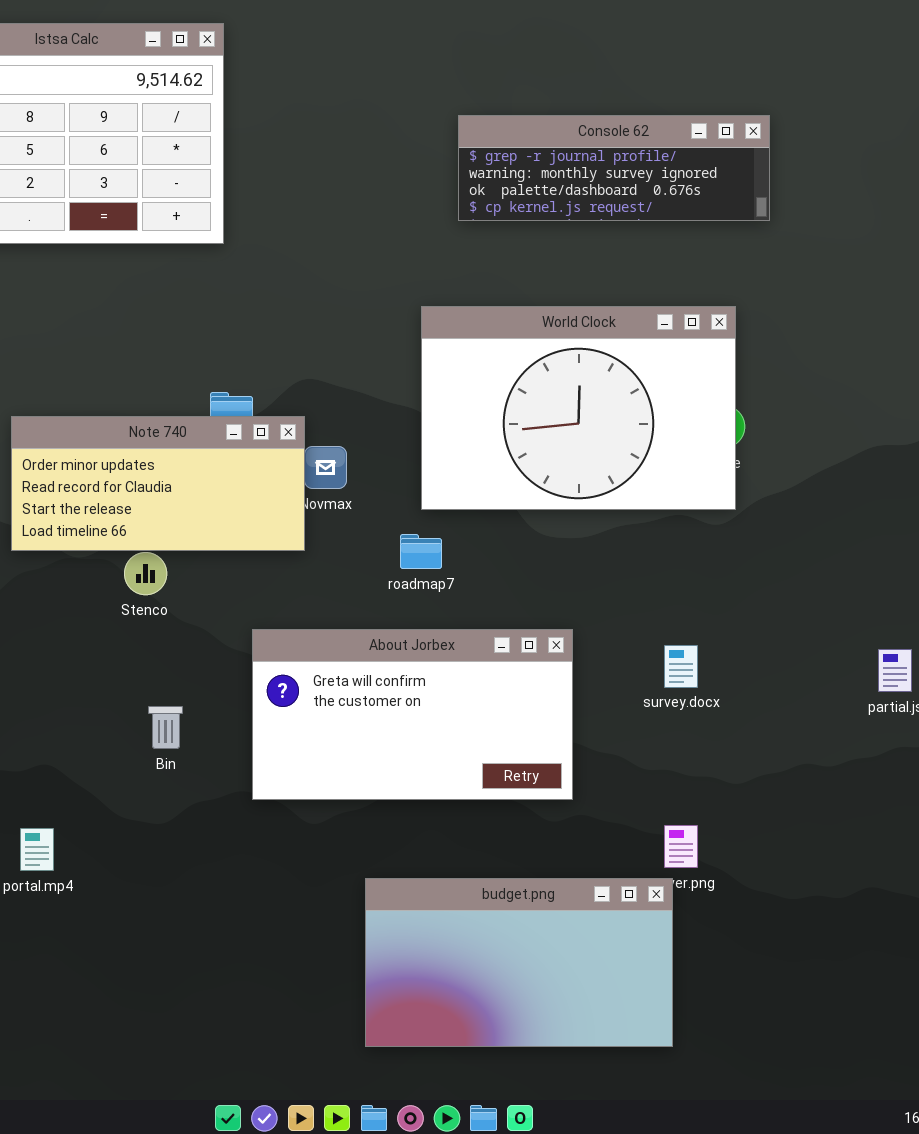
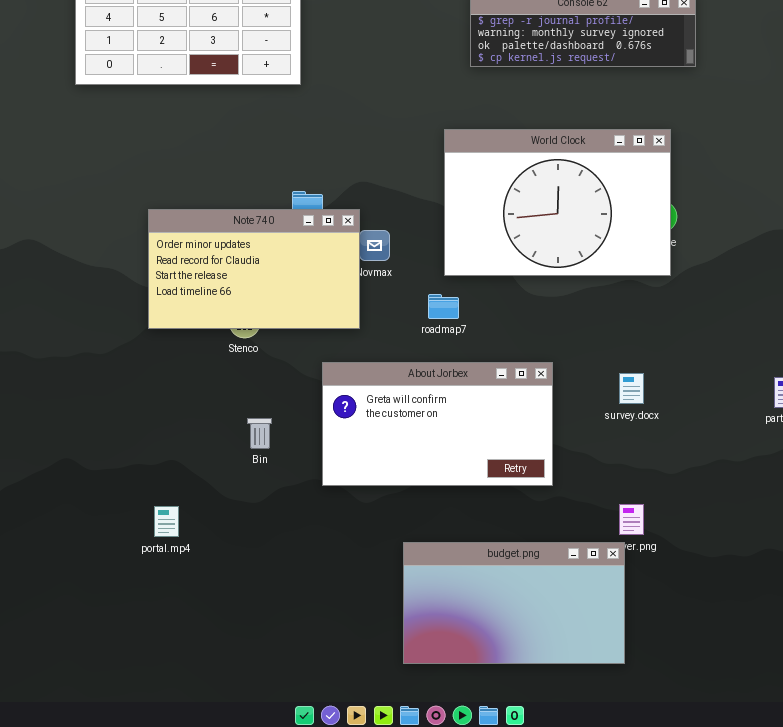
Note 740: [11,416,305,551] -> [148,209,360,329], resized

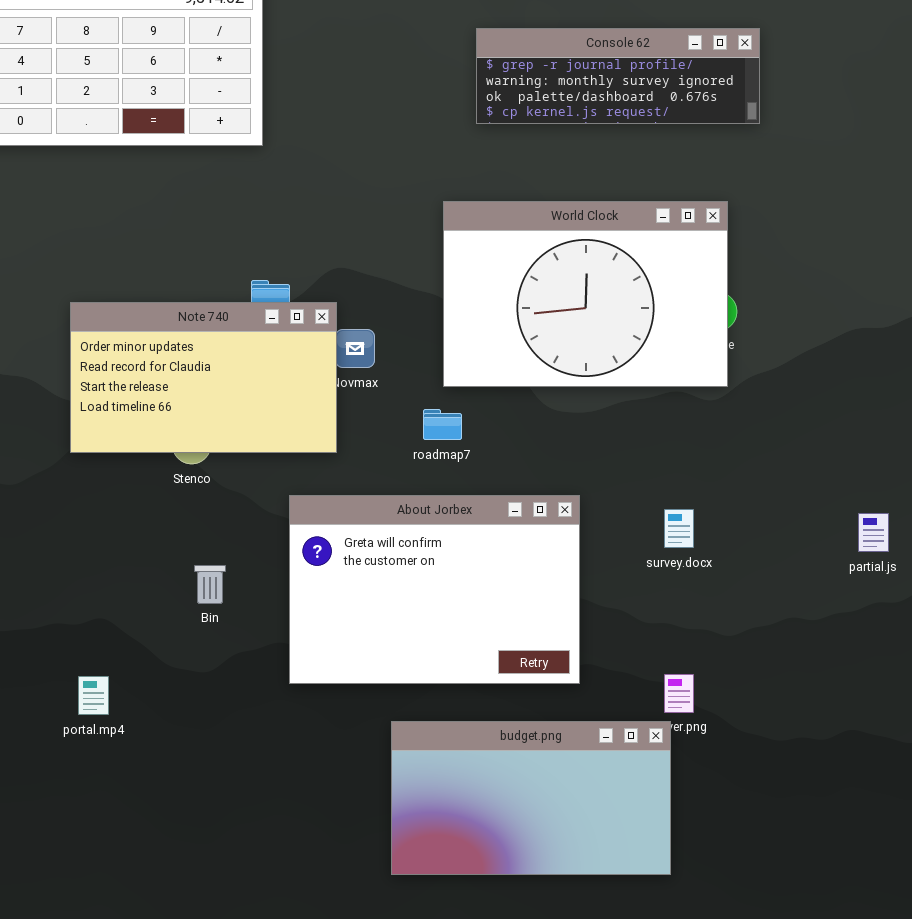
About Jorbex: [322,362,553,486] -> [289,495,580,684], resized

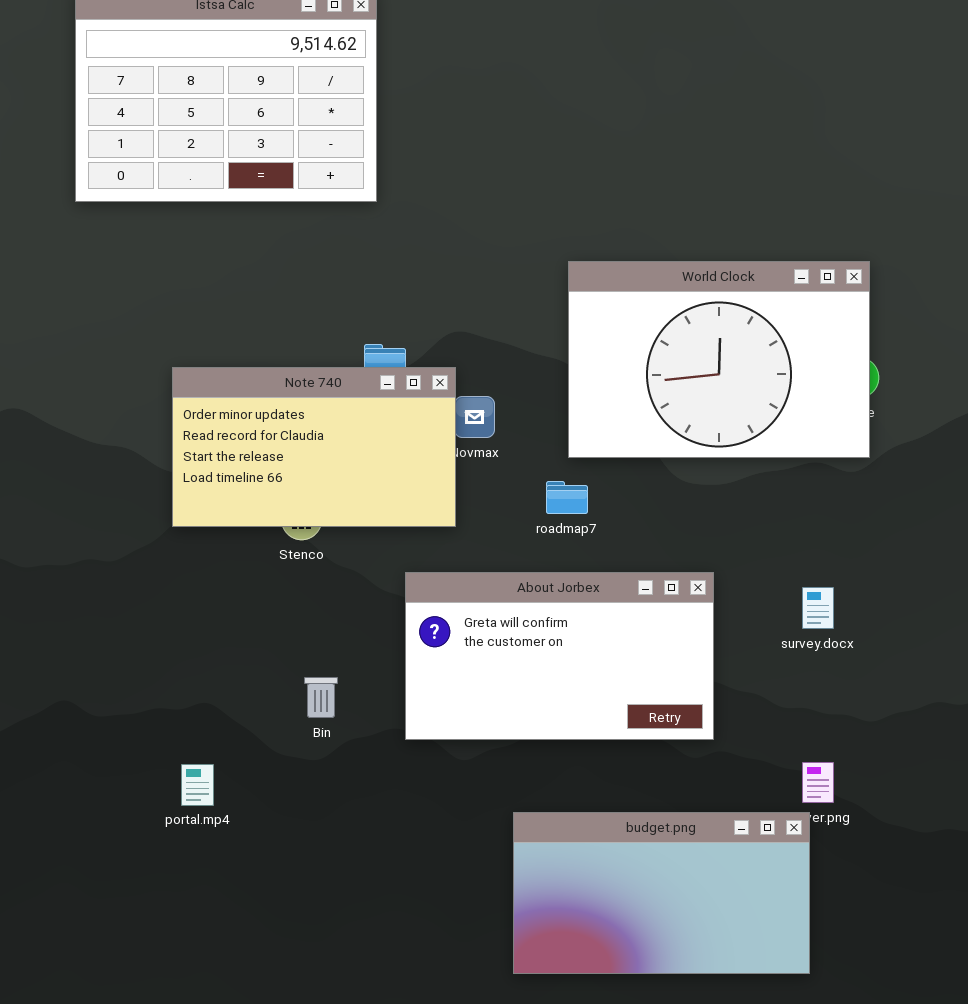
Console 62: [476,28,760,124] -> none, closed
About Jorbex: [289,495,580,684] -> [405,572,714,740], resized
Bin: [194,565,226,604] -> [304,677,338,718], moved

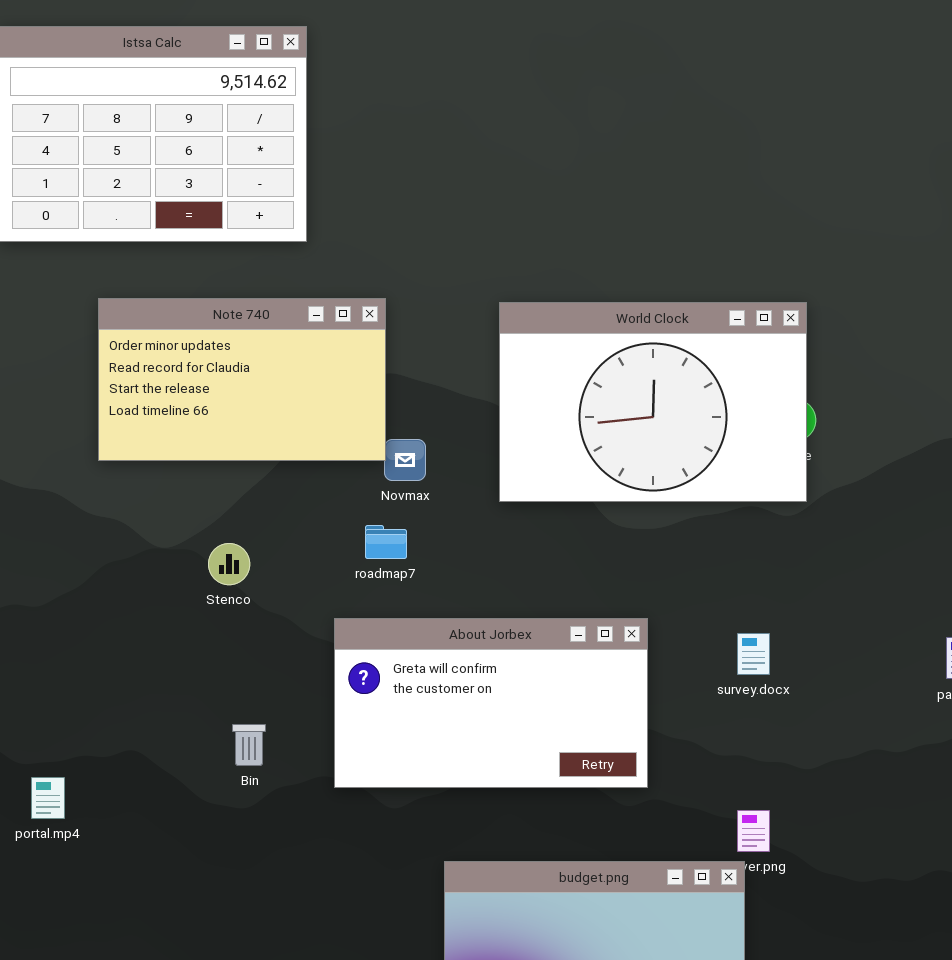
Note 740: [172,367,456,527] -> [98,298,386,461], moved
roadmap7: [546,481,588,514] -> [365,525,407,559], moved
portal.mp4: [181,764,214,806] -> [31,777,65,819], moved

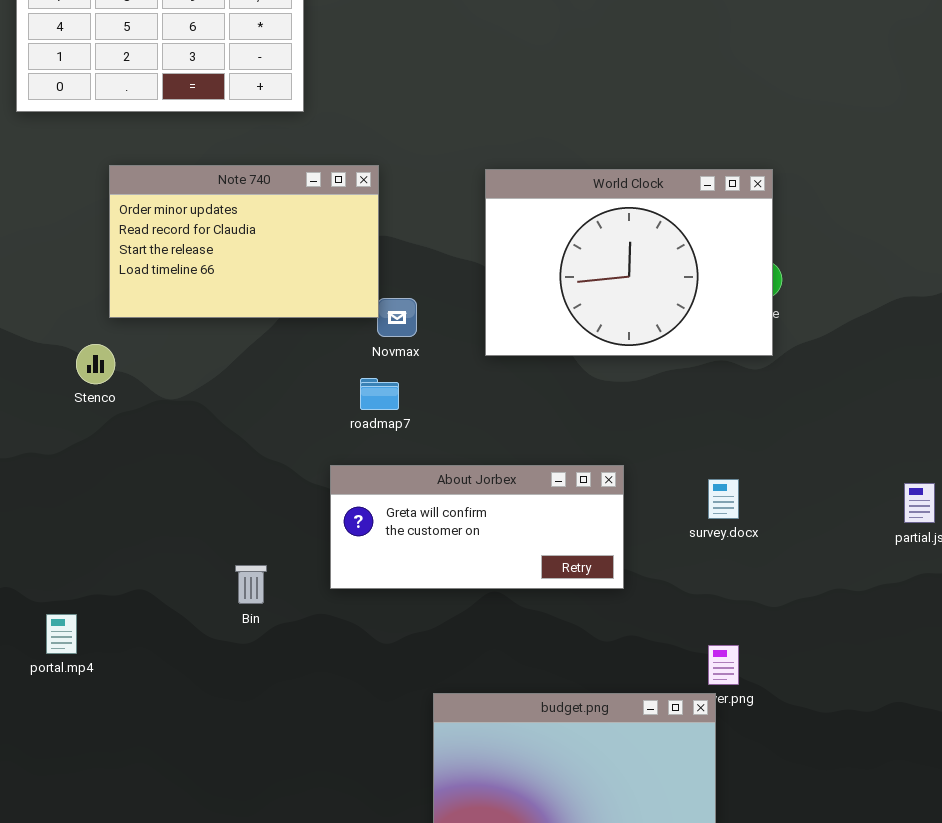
Stenco: [208,543,250,585] -> [76,344,115,384], moved
About Jorbex: [334,618,648,788] -> [330,465,624,589], resized

